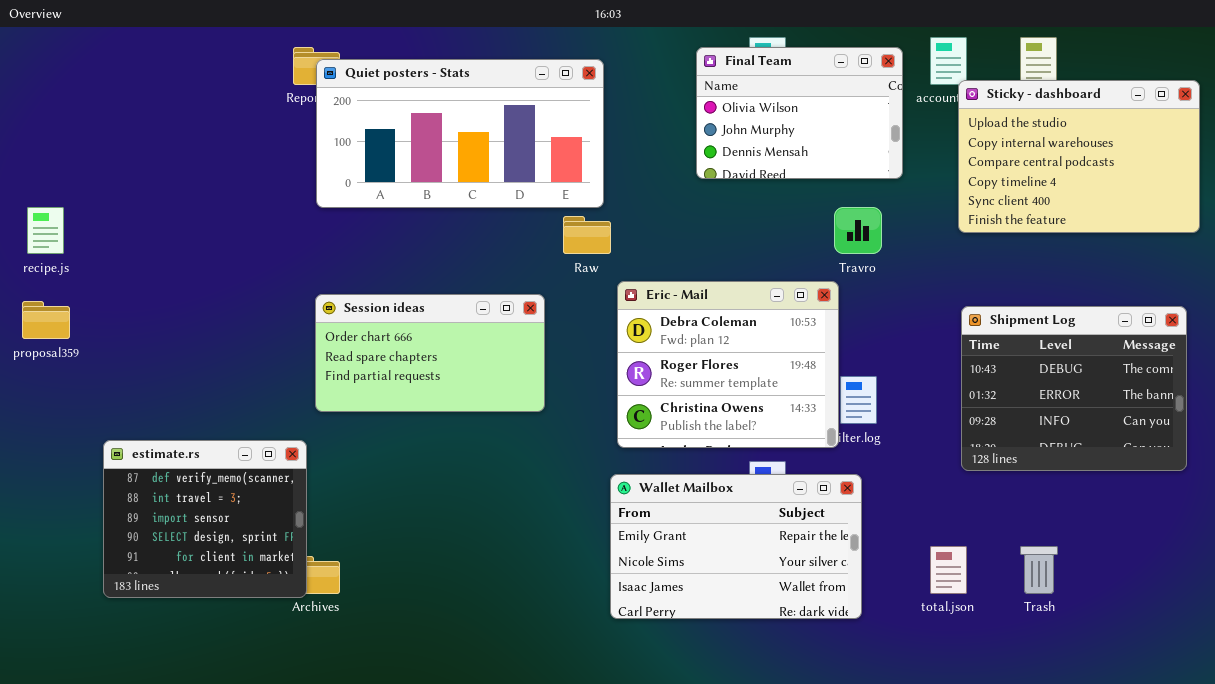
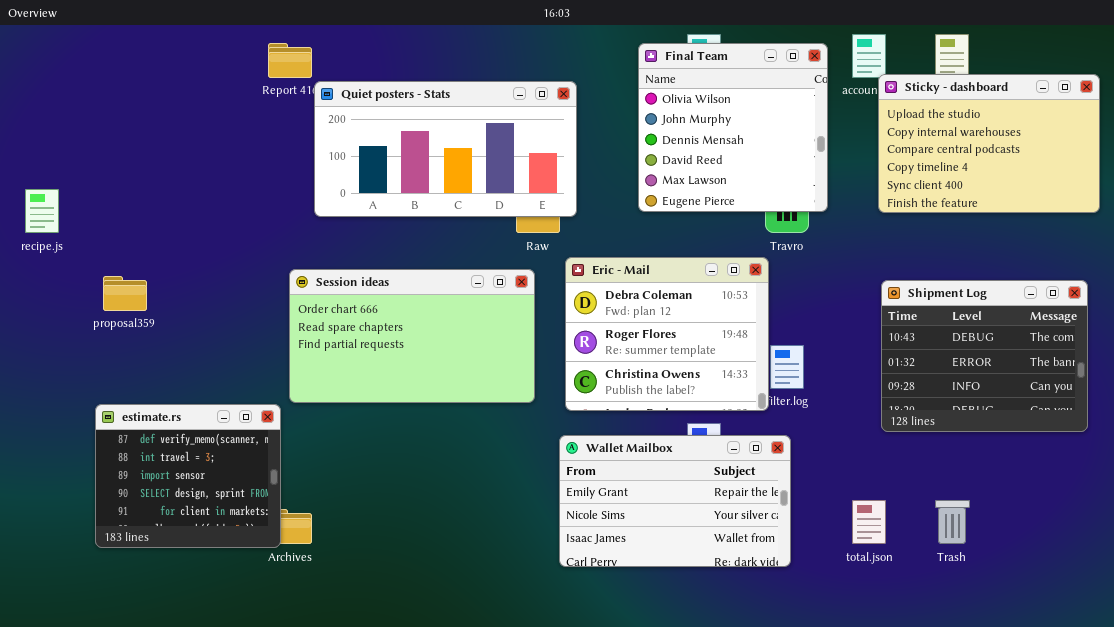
Final Team: [696,47,903,179] -> [638,43,828,212], resized
Quiet posters - Stats: [316,59,604,208] -> [314,81,577,217], moved
Session ideas: [315,294,545,412] -> [289,269,535,403], resized
proposal359: [22,301,70,339] -> [103,276,147,311], moved

